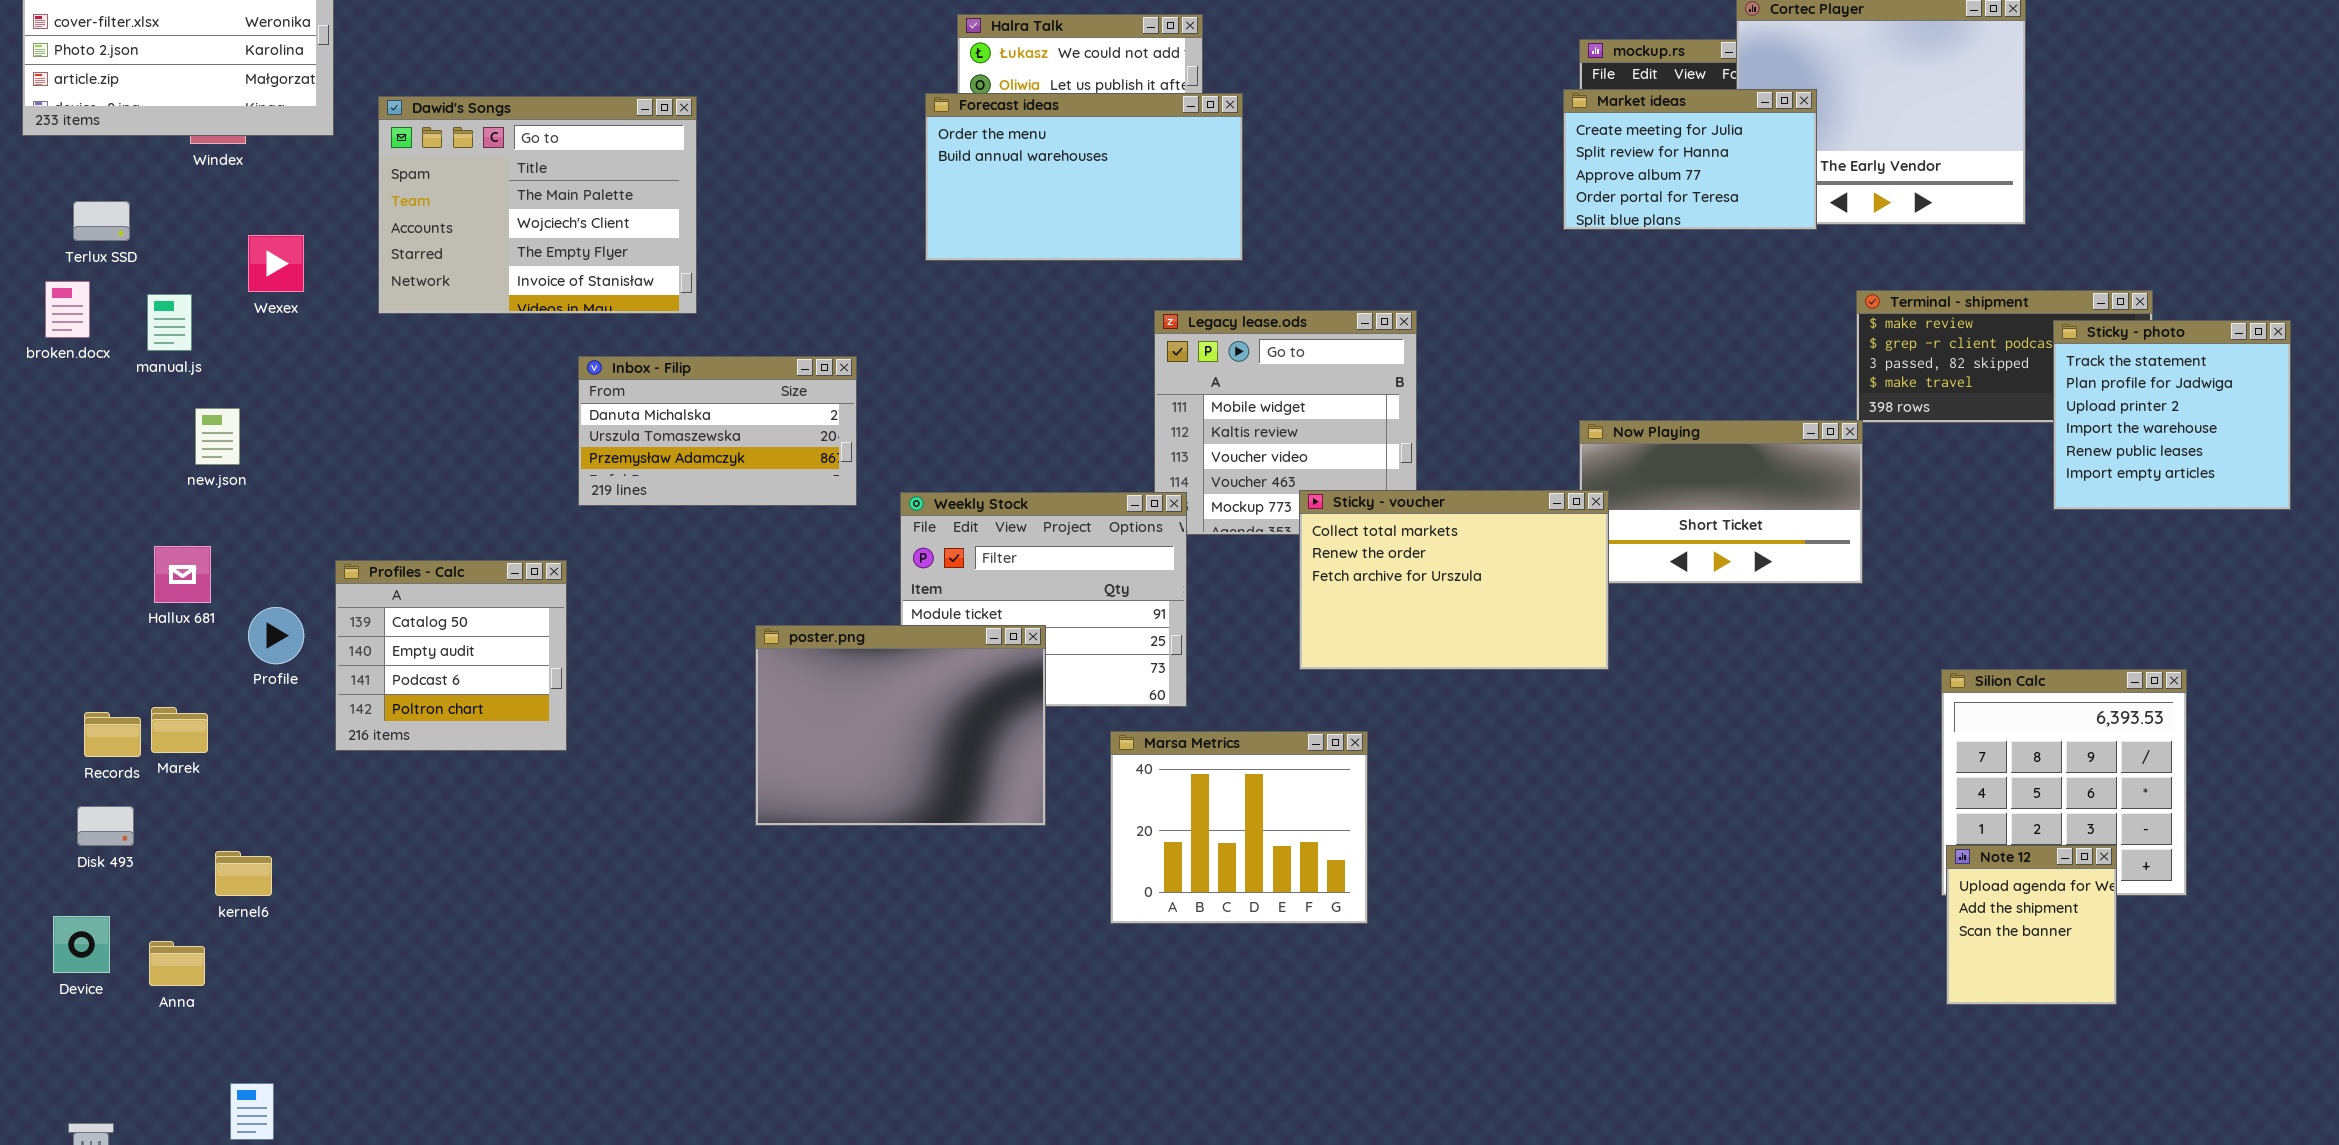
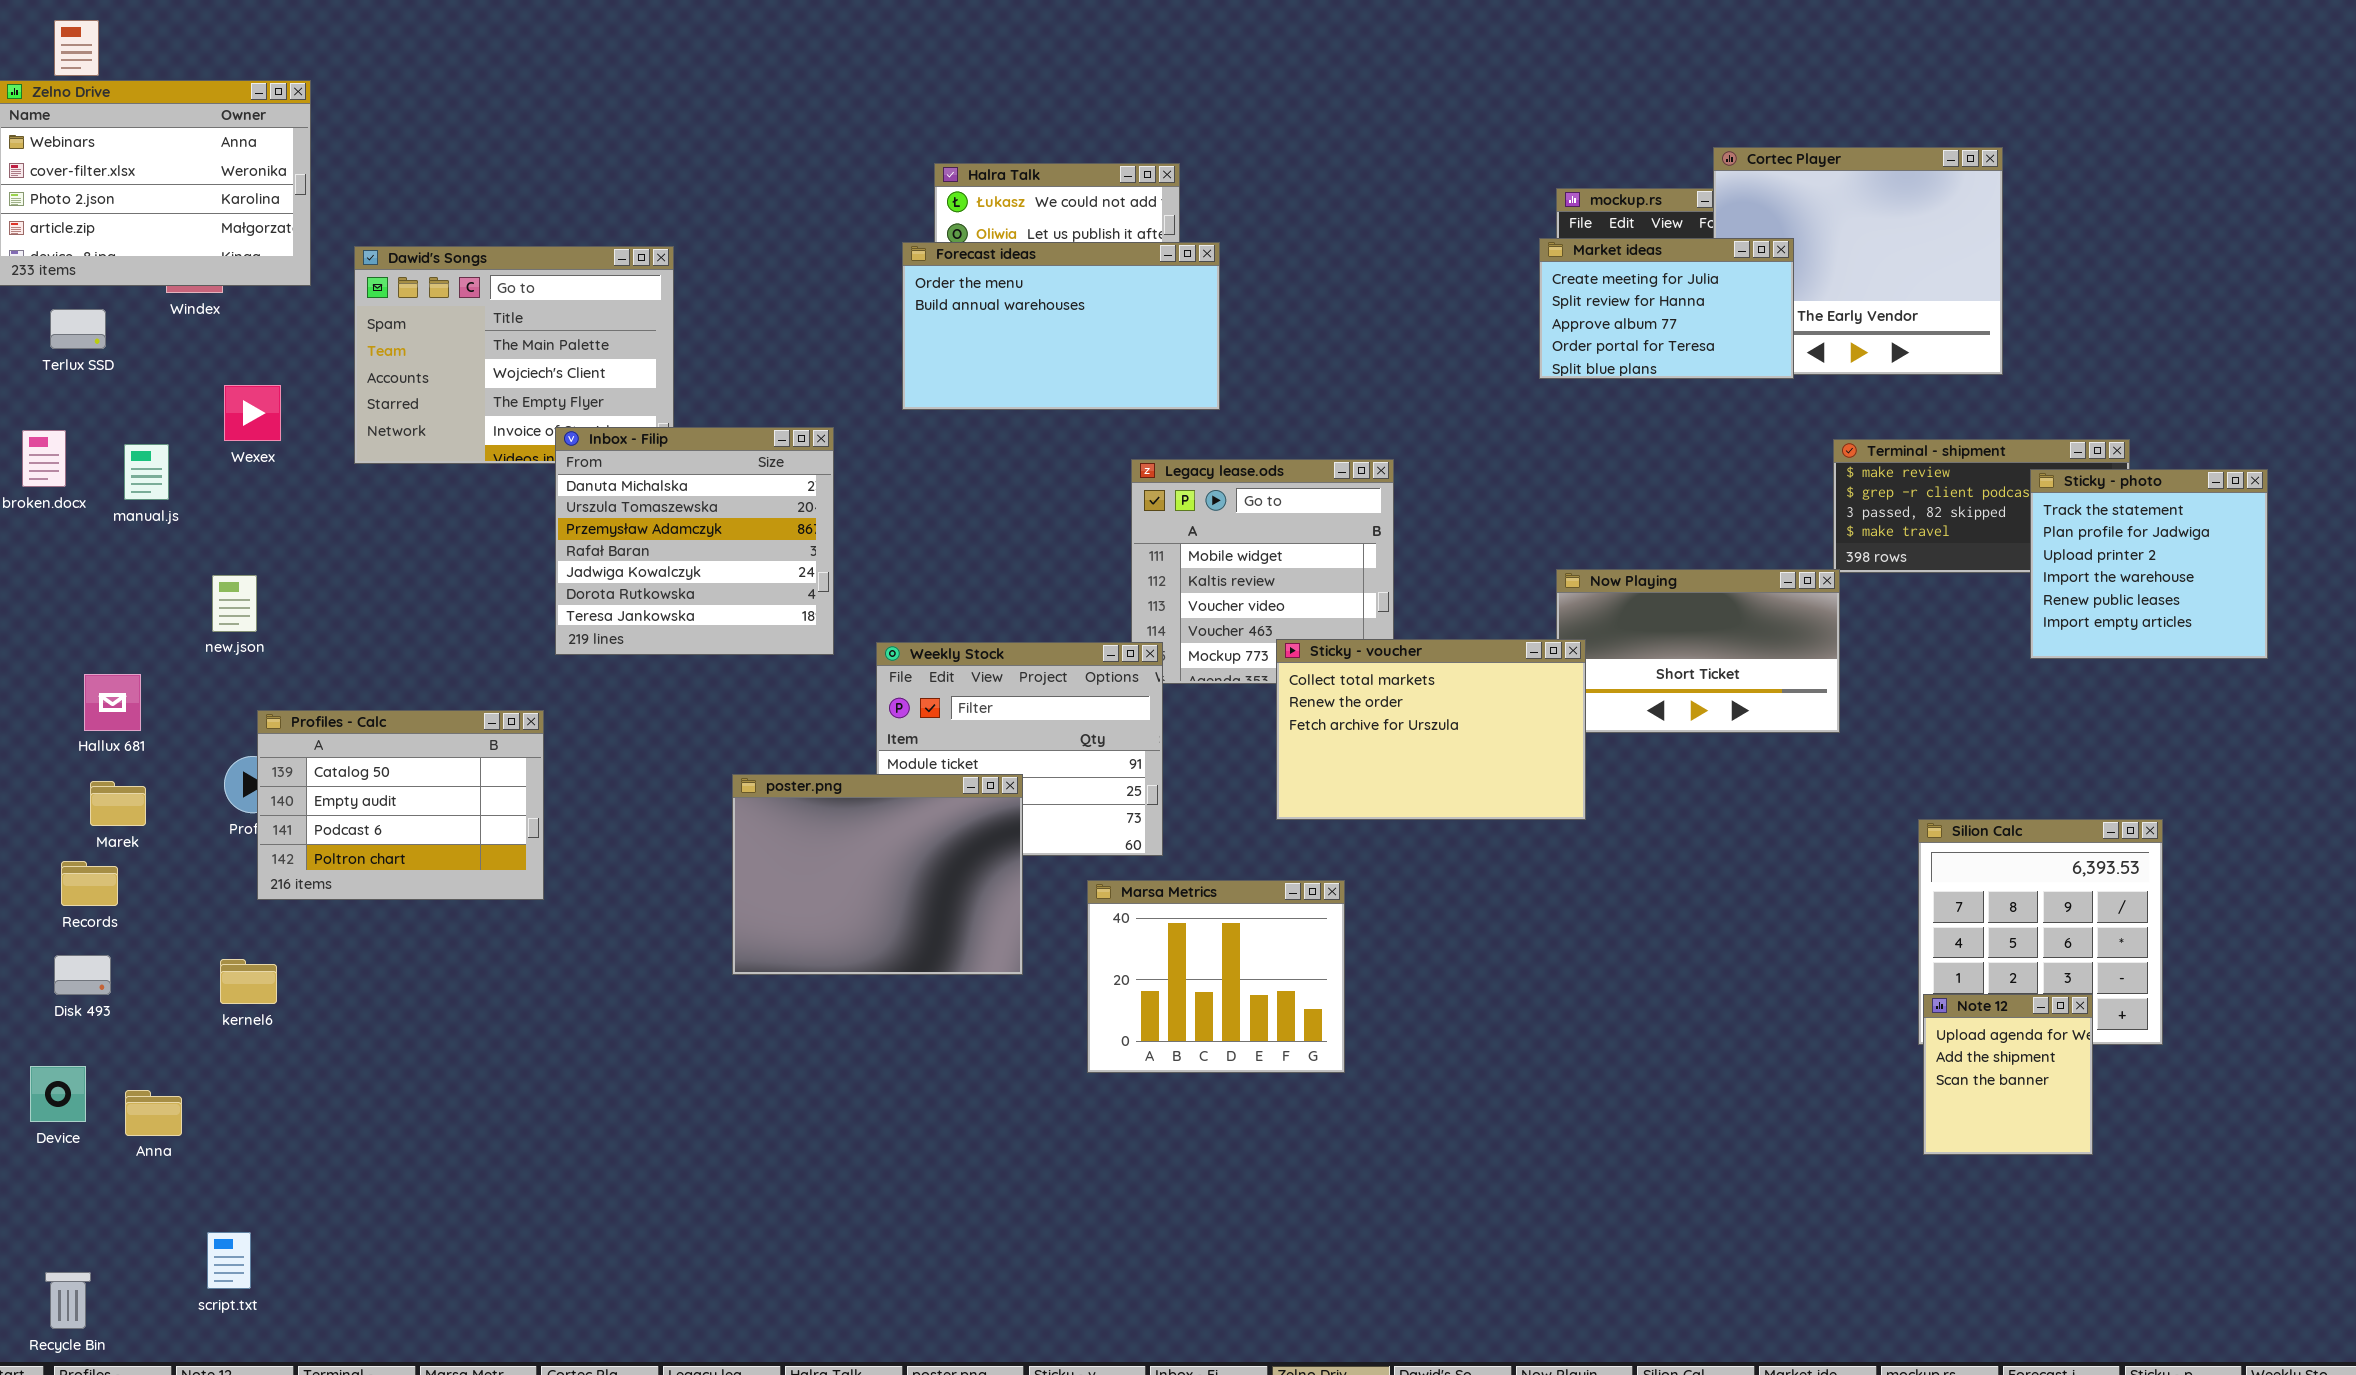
Terlux SSD: [73,201,130,241] -> [50,309,106,349], moved
Inbox - Filip: [578,356,857,506] -> [555,427,834,655], resized
new.json: [195,408,240,465] -> [212,575,257,632], moved
Hallux 681: [154,546,211,603] -> [84,674,141,731], moved
Profiles - Calc: [335,560,567,751] -> [257,710,544,900], resized
Marek: [151,707,208,753] -> [90,781,146,826], moved
kernel6: [215,851,272,896] -> [220,959,277,1004], moved

